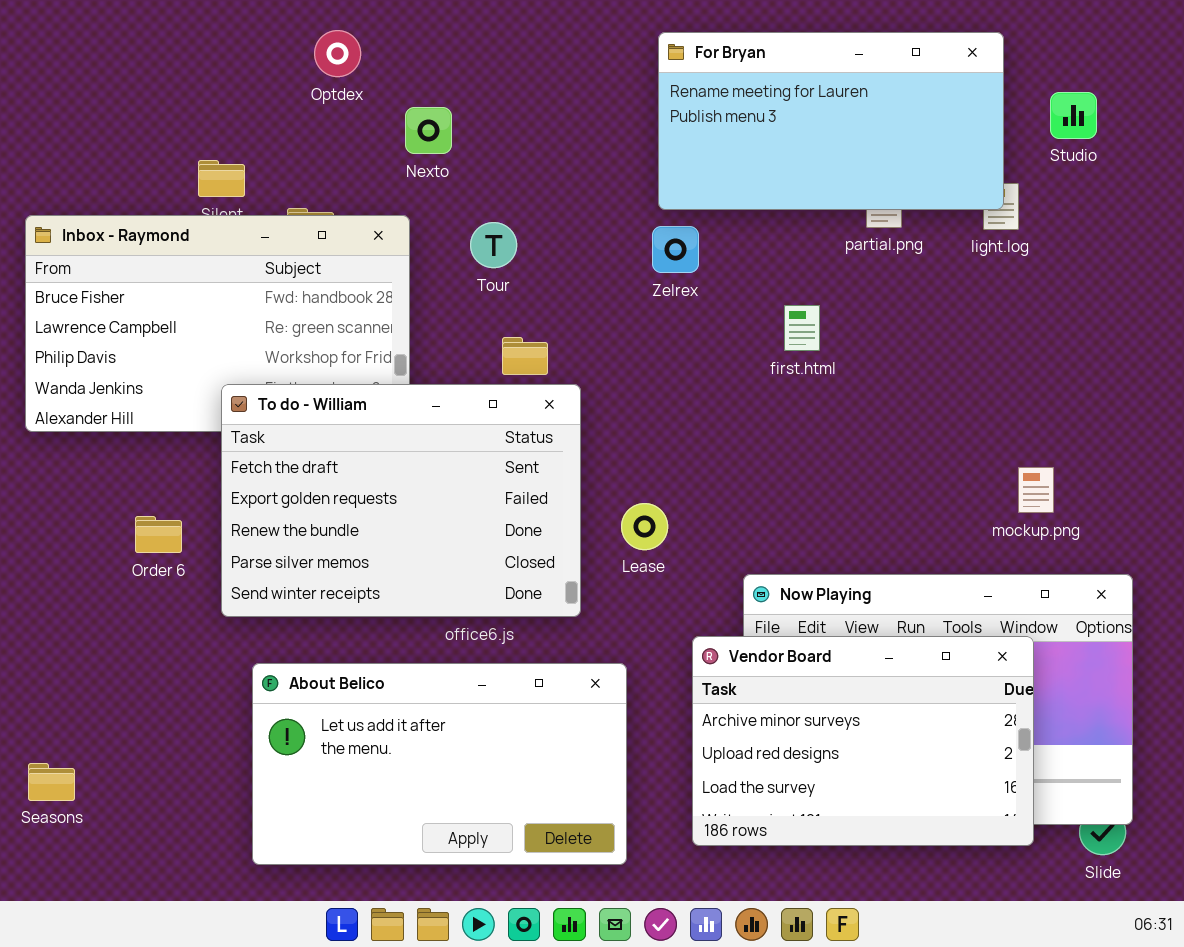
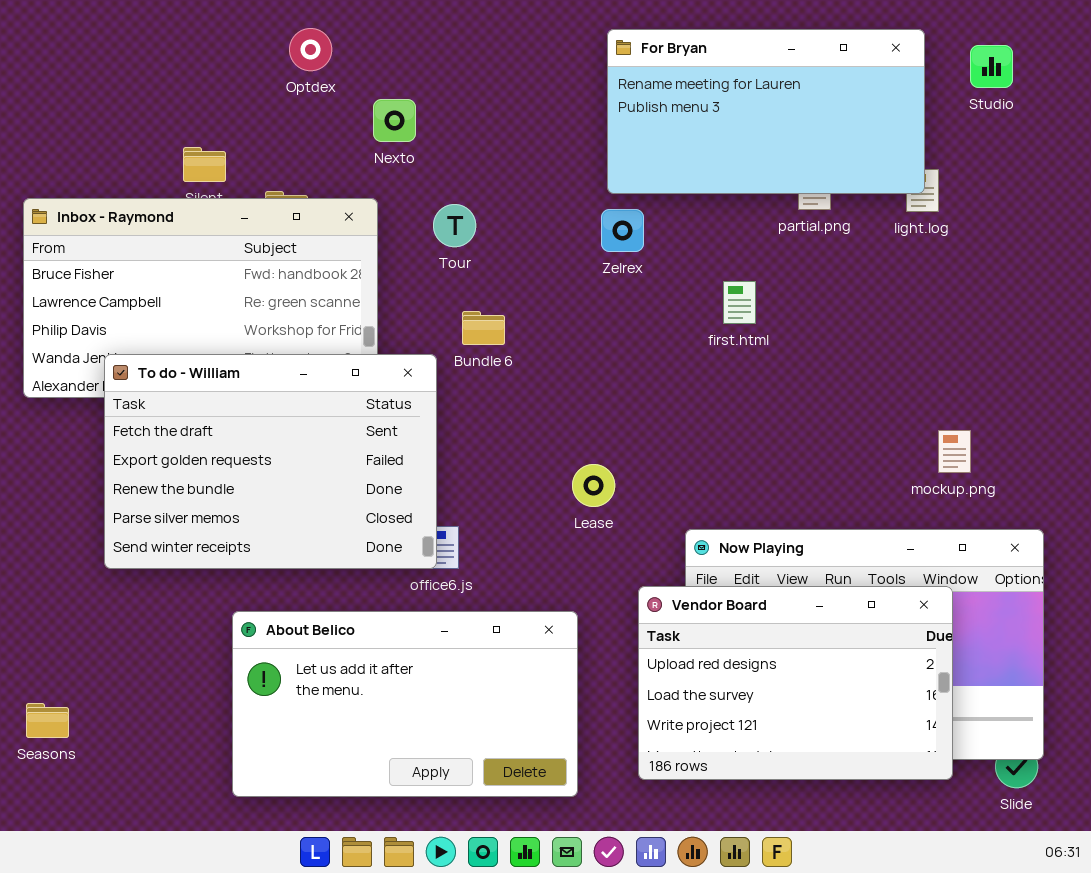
Studio: [1050,92,1097,139] -> [970,45,1013,88], moved
To do - William: [221,384,581,617] -> [104,354,437,569], moved
Vendor Board: [692,636,1034,846] -> [638,586,953,780], scrolled down 1 row

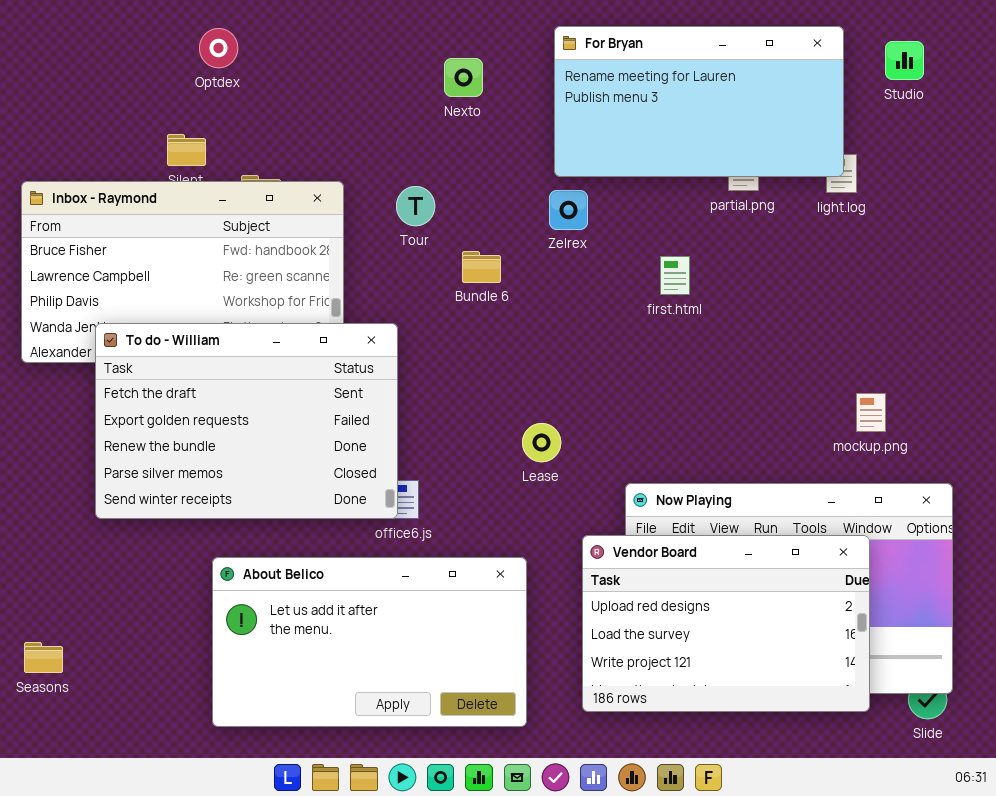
Optdex: [289,28,332,71] -> [199,28,238,68], moved
Nexto: [373,99,416,142] -> [444,58,483,97], moved
Bundle 6: [462,311,505,345] -> [462,251,501,283], moved

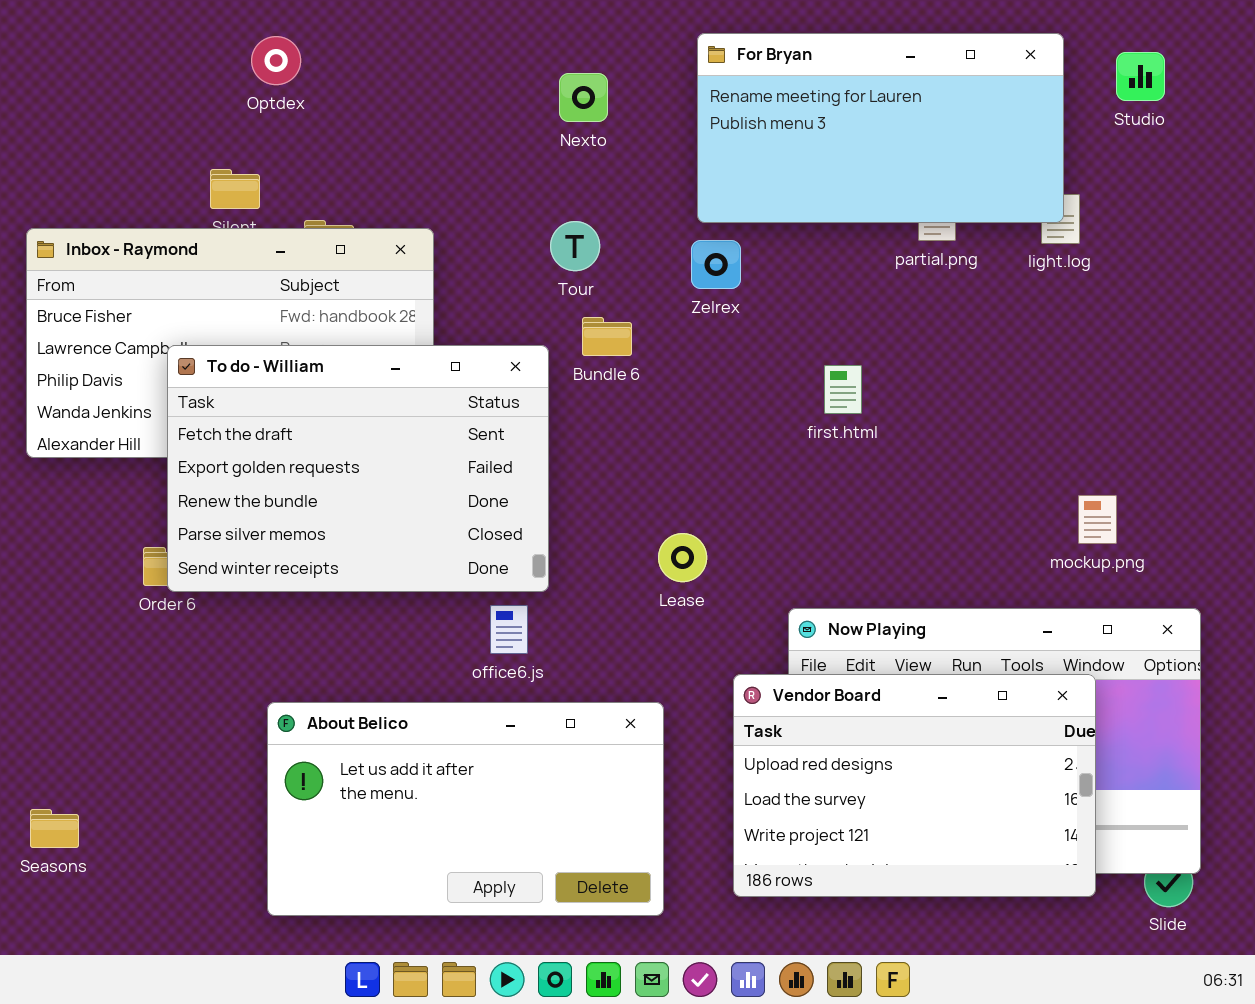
Tour: [396,186,435,226] -> [550,221,600,271], moved
first.html: [660,256,690,295] -> [824,365,862,414], moved
To do - William: [95,323,398,519] -> [167,345,549,592], moved

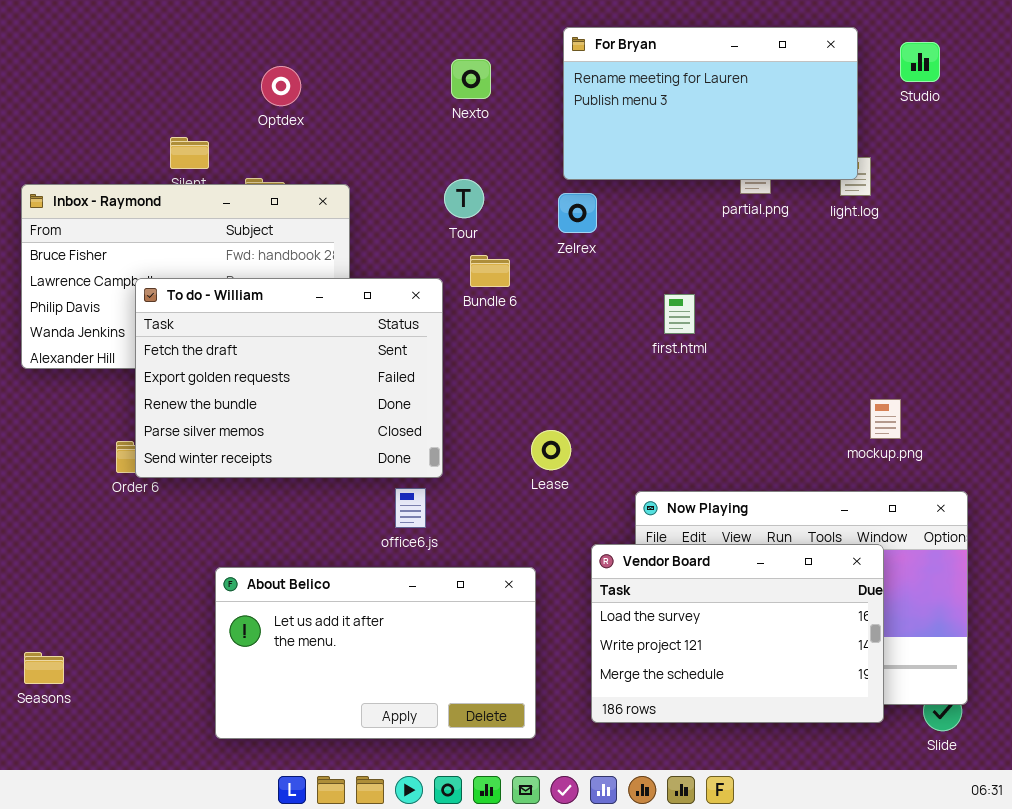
Optdex: [251,36,301,85] -> [261,66,301,106], moved
Vendor Board: [733,674,1096,897] -> [591,544,884,723], scrolled down 1 row

